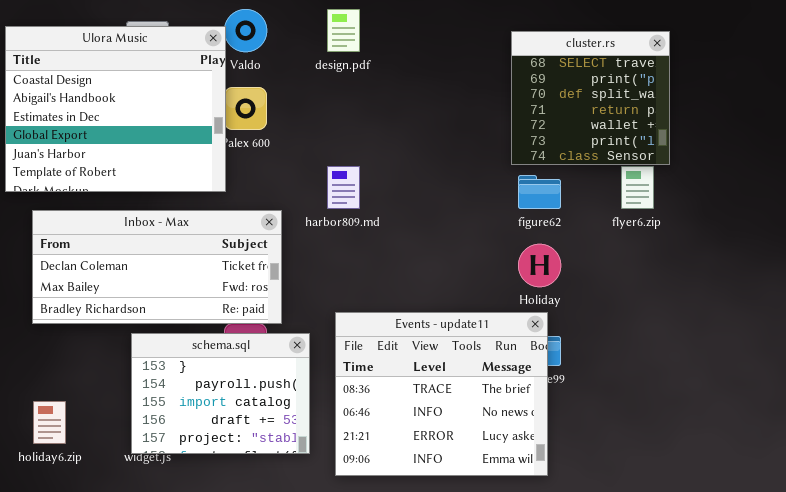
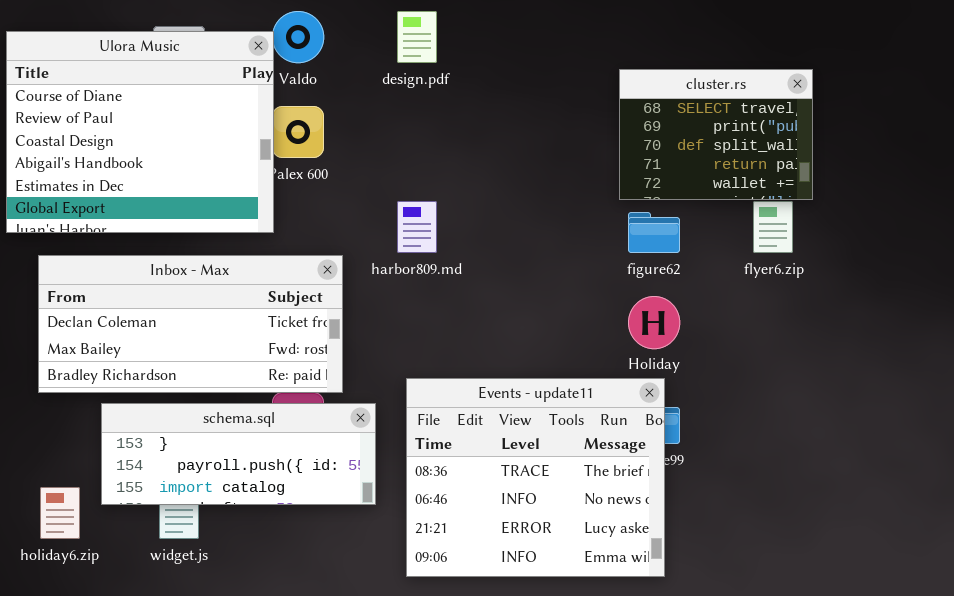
Ulora Music: [5,26,226,192] -> [6,31,274,233], scrolled up 2 rows
cluster.rs: [511,31,670,165] -> [619,69,813,200], resized
schema.sql: [131,333,310,454] -> [101,403,376,505], resized

